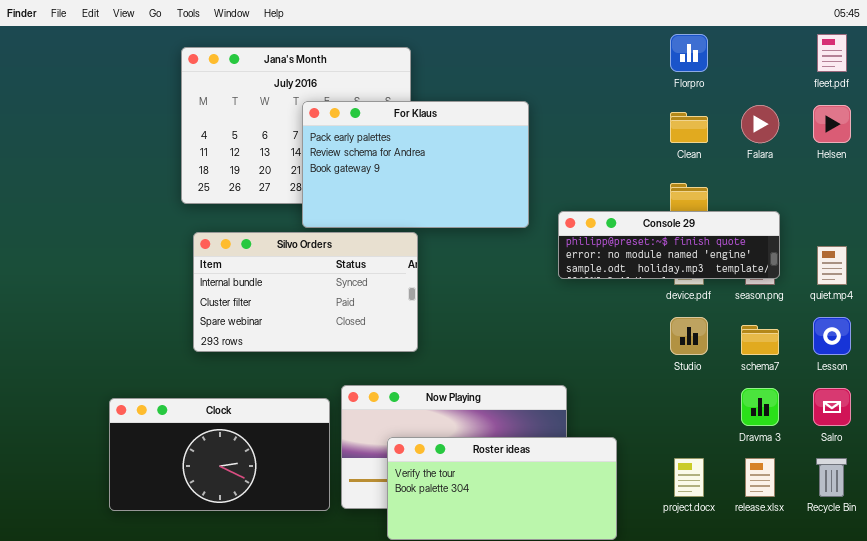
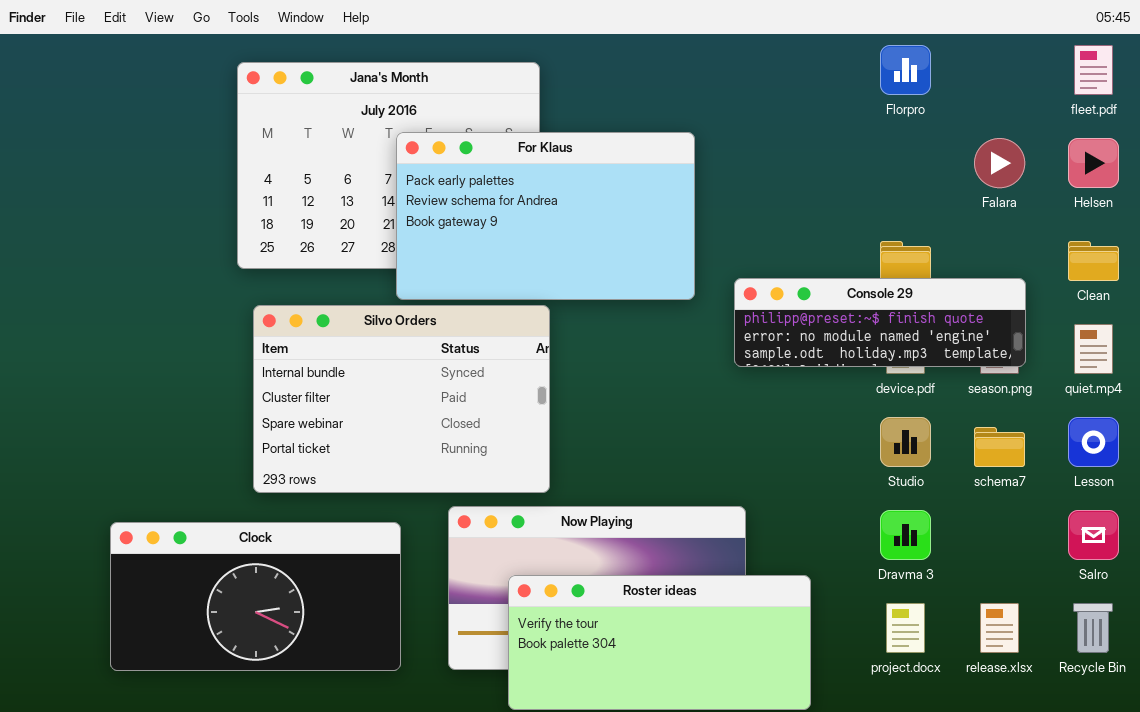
Clean: [670,112,708,143] -> [1068,241,1119,281], moved
Silvo Orders: [193,232,418,352] -> [253,305,550,493], resized
Dravma 3: [741,388,779,426] -> [880,510,931,560], moved
Clock: [109,398,330,511] -> [110,522,401,671], moved

